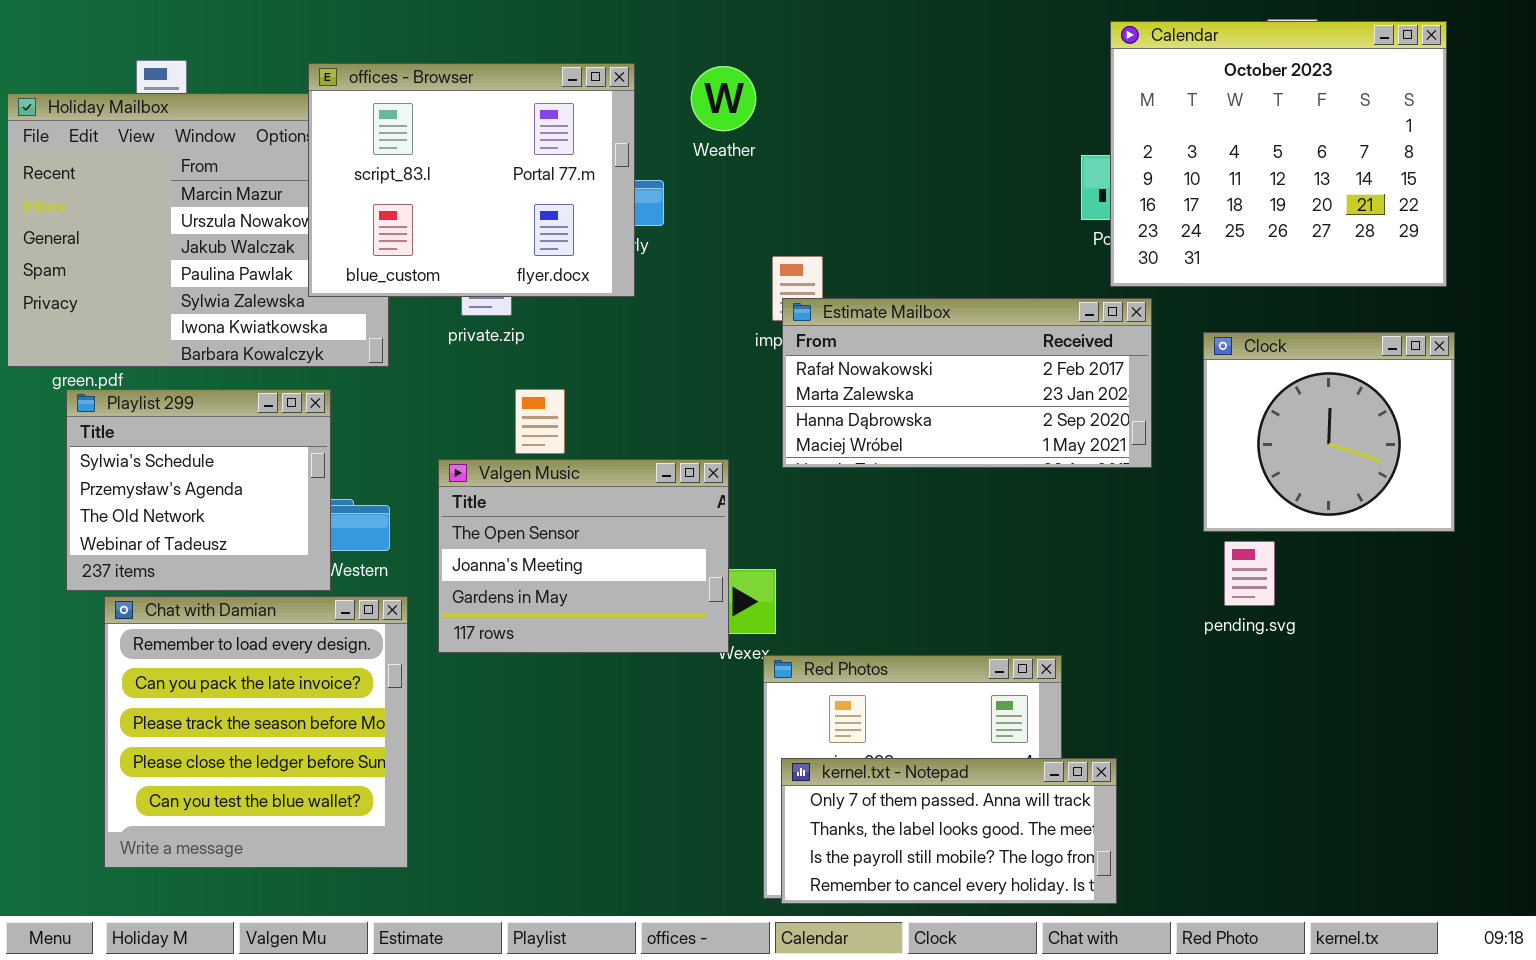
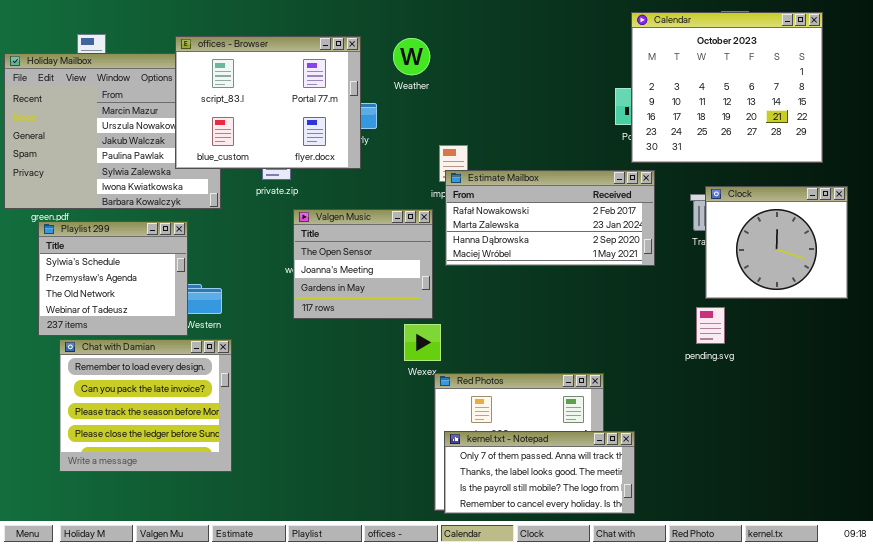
Clock: [1203,332,1455,532] -> [705,186,848,299], moved
Valgen Music: [438,459,729,653] -> [293,209,433,319], moved, resized
Chat with Damian: [104,596,408,868] -> [59,339,232,472], resized

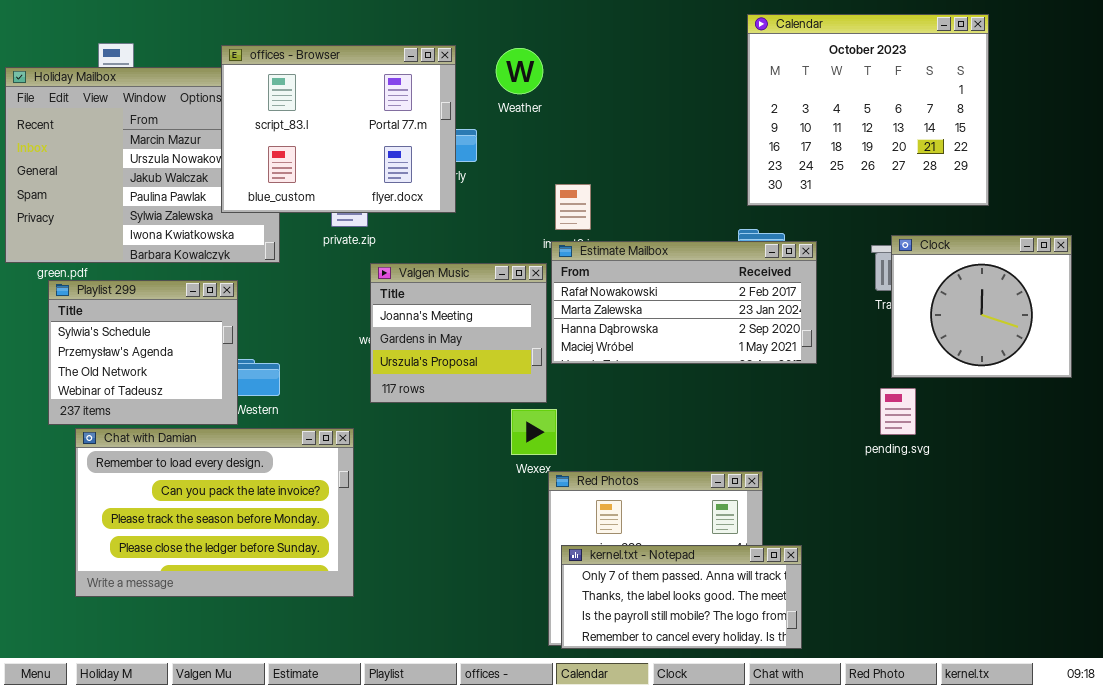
Calendar: [631,12,823,163] -> [747,14,989,206], moved
Estimate Mailbox: [445,170,655,266] -> [551,241,817,364], moved
Valgen Music: [293,209,433,319] -> [370,263,547,403], scrolled down 1 row
Chat with Damian: [59,339,232,472] -> [75,428,354,597], resized

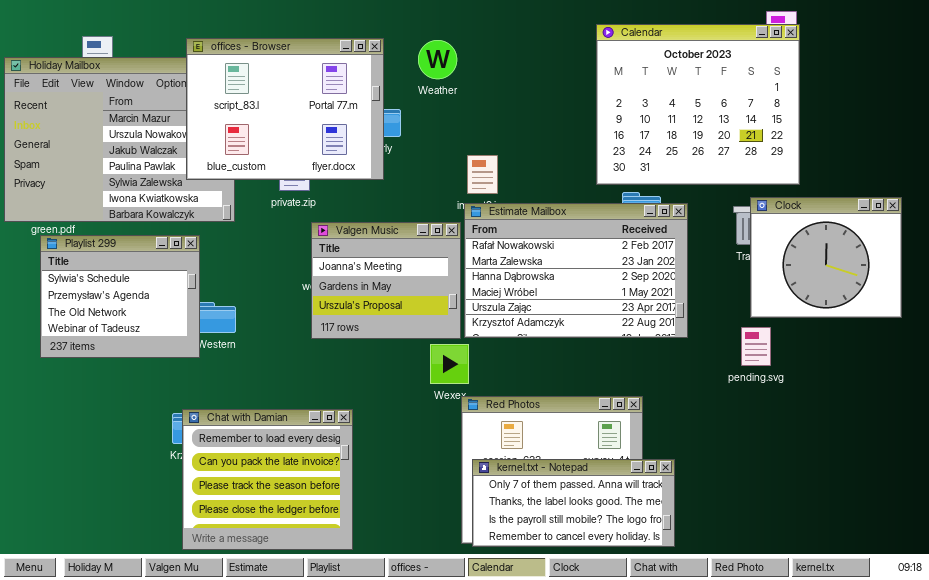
Calendar: [747,14,989,206] -> [596,24,800,185], moved
Estimate Mailbox: [551,241,817,364] -> [464,203,688,338], resized
Chat with Damian: [75,428,354,597] -> [182,409,353,550], moved, resized

